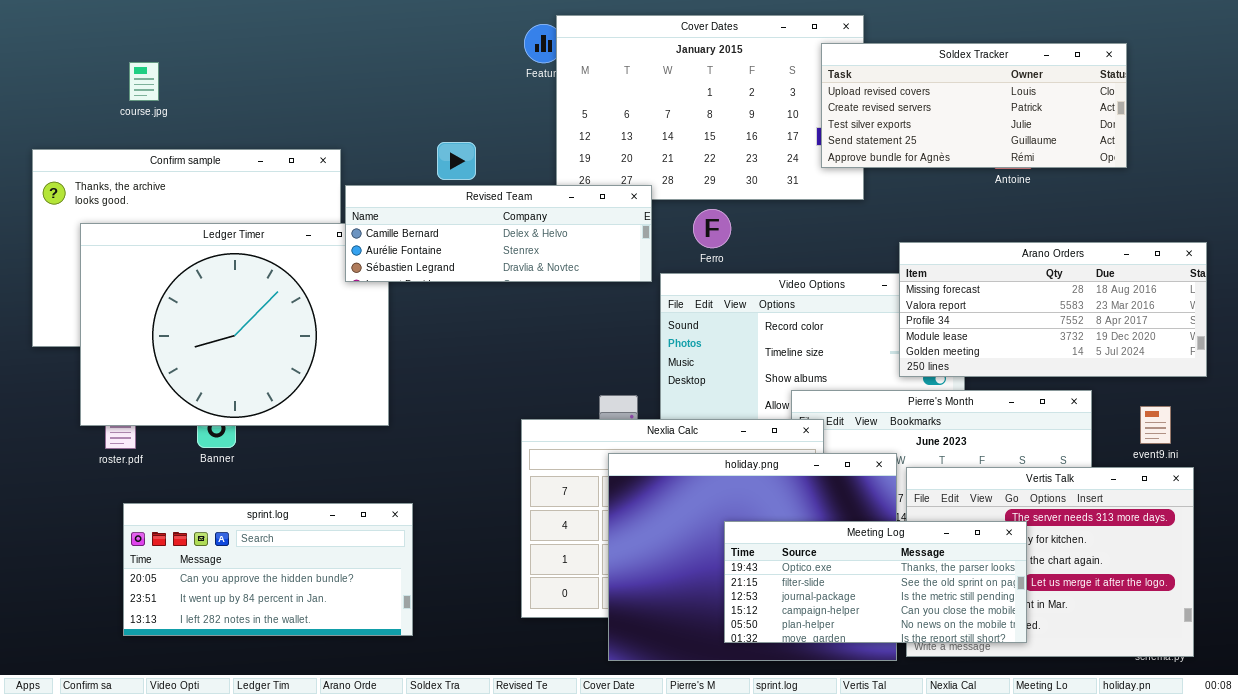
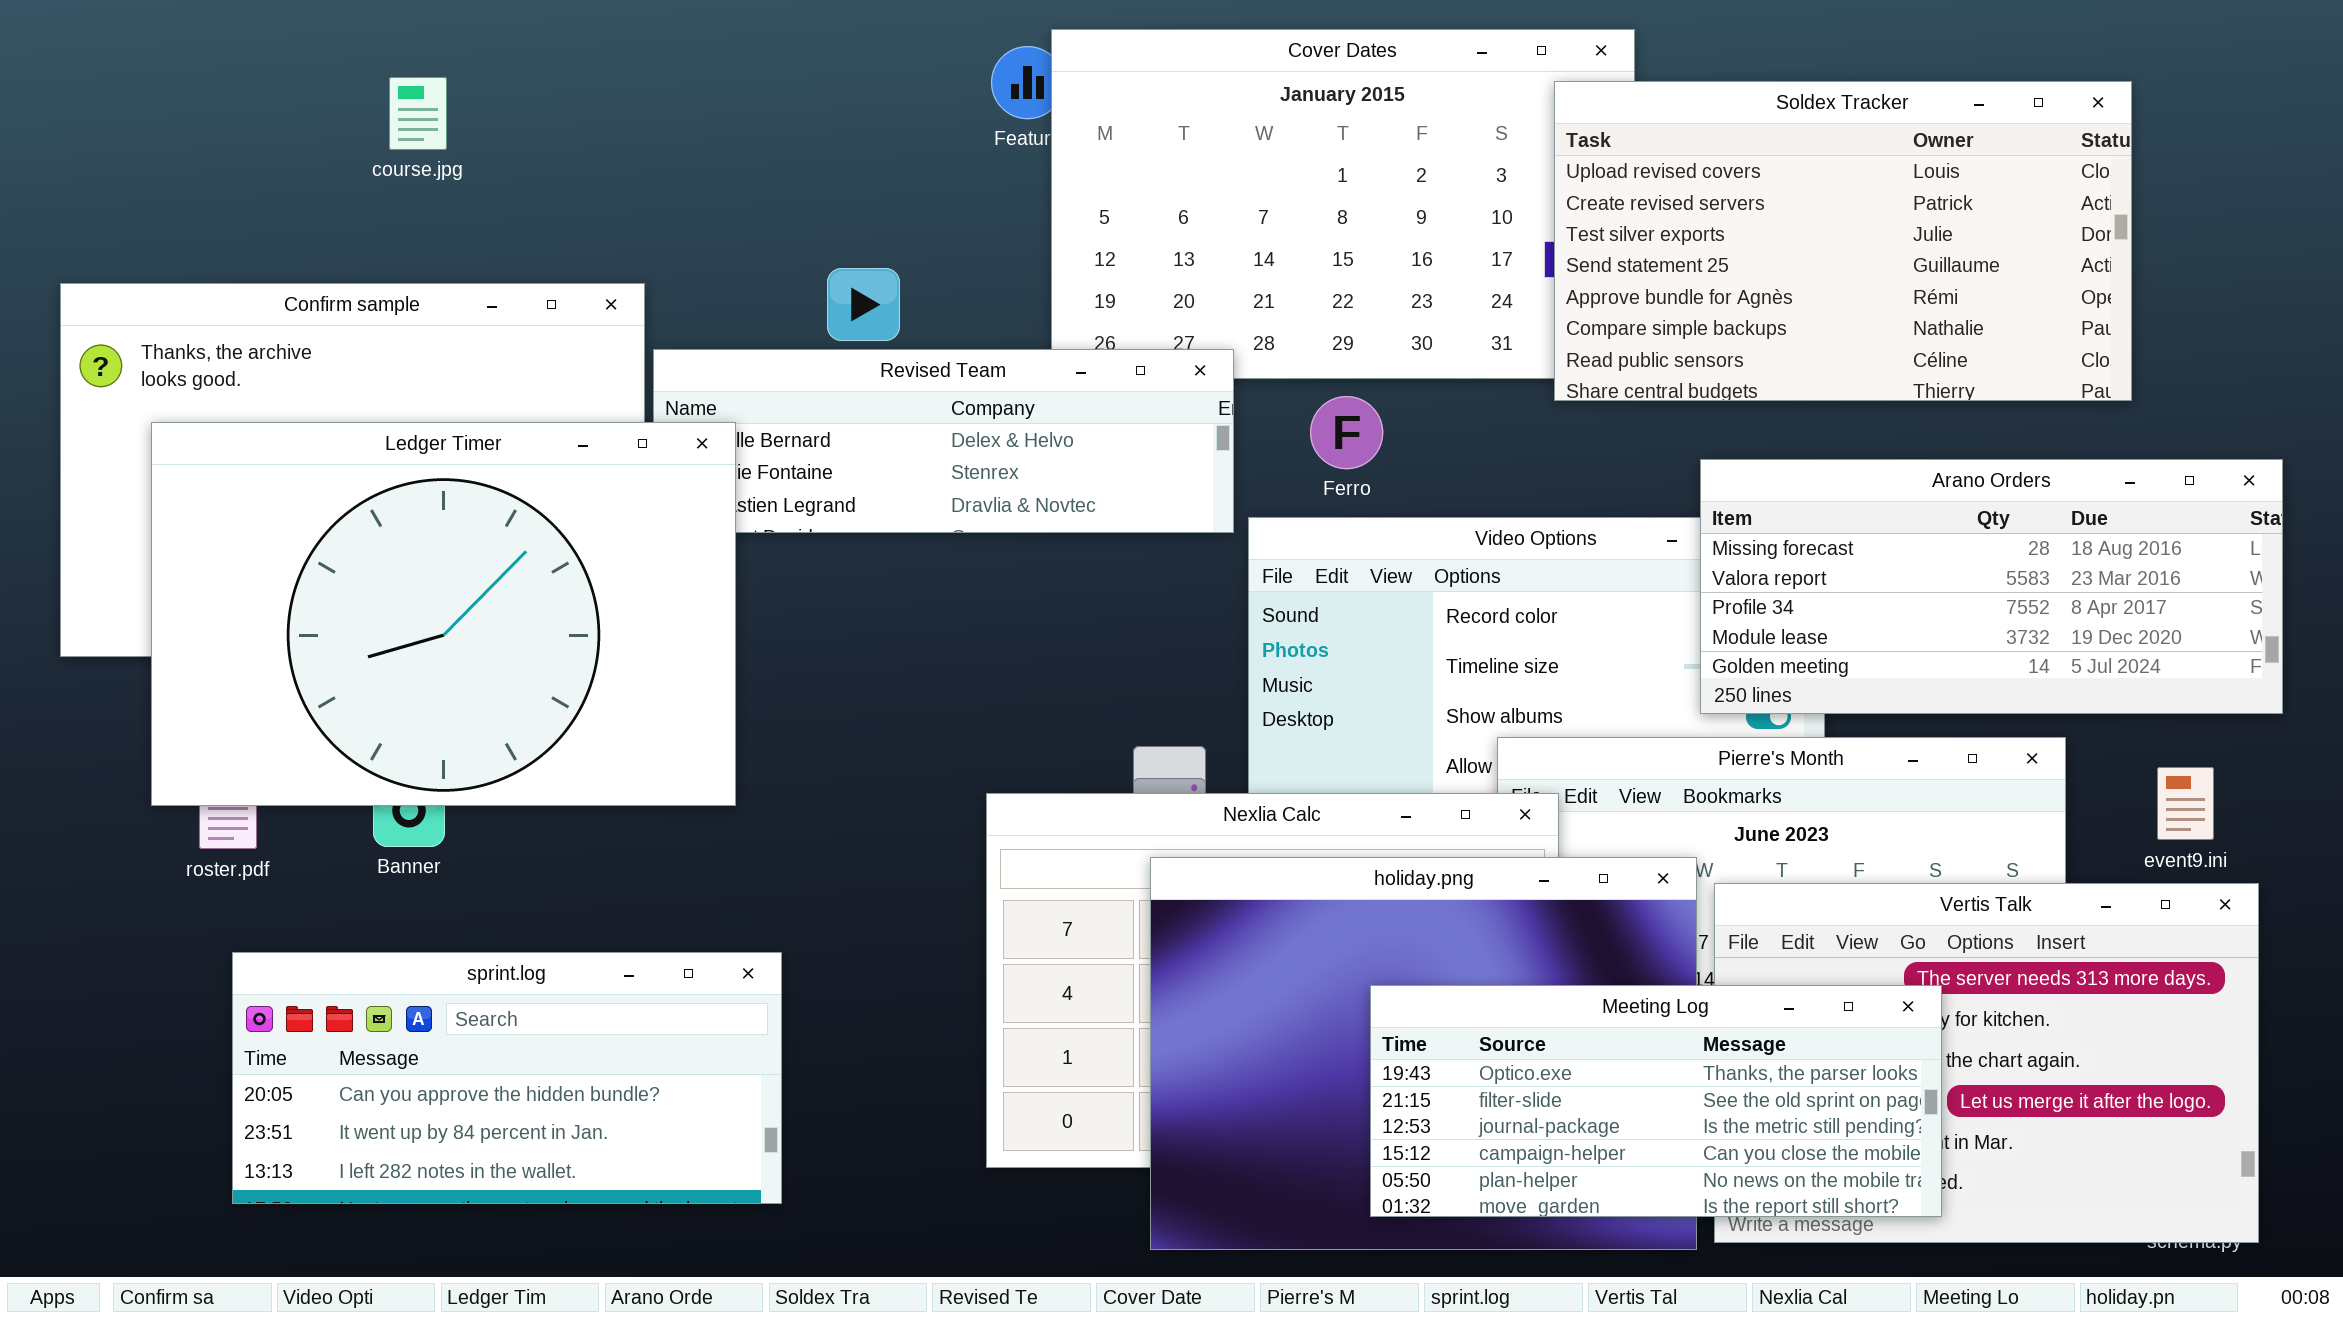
Soldex Tracker: [821,43,1127,168] -> [1554,81,2132,401], resized
course.jpg: [129,62,159,101] -> [389,77,447,150], moved
Ledger Timer: [80,223,389,426] -> [151,422,736,806], raised

